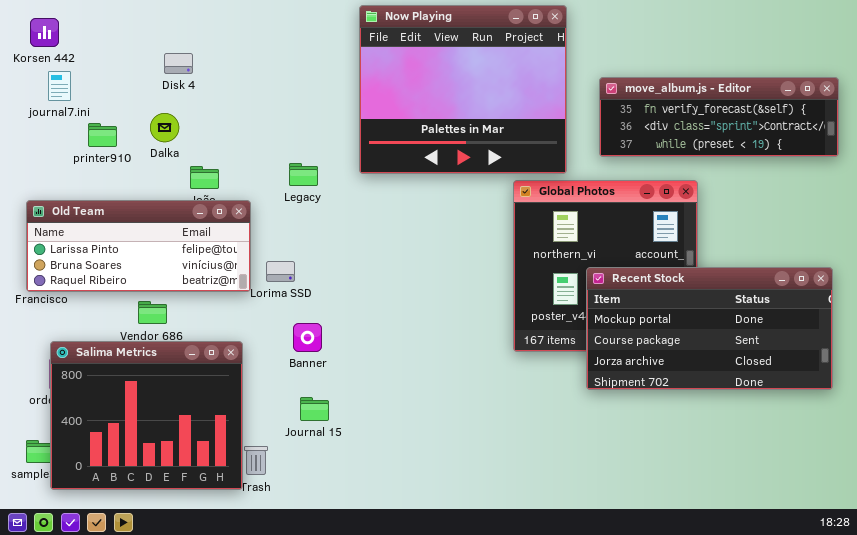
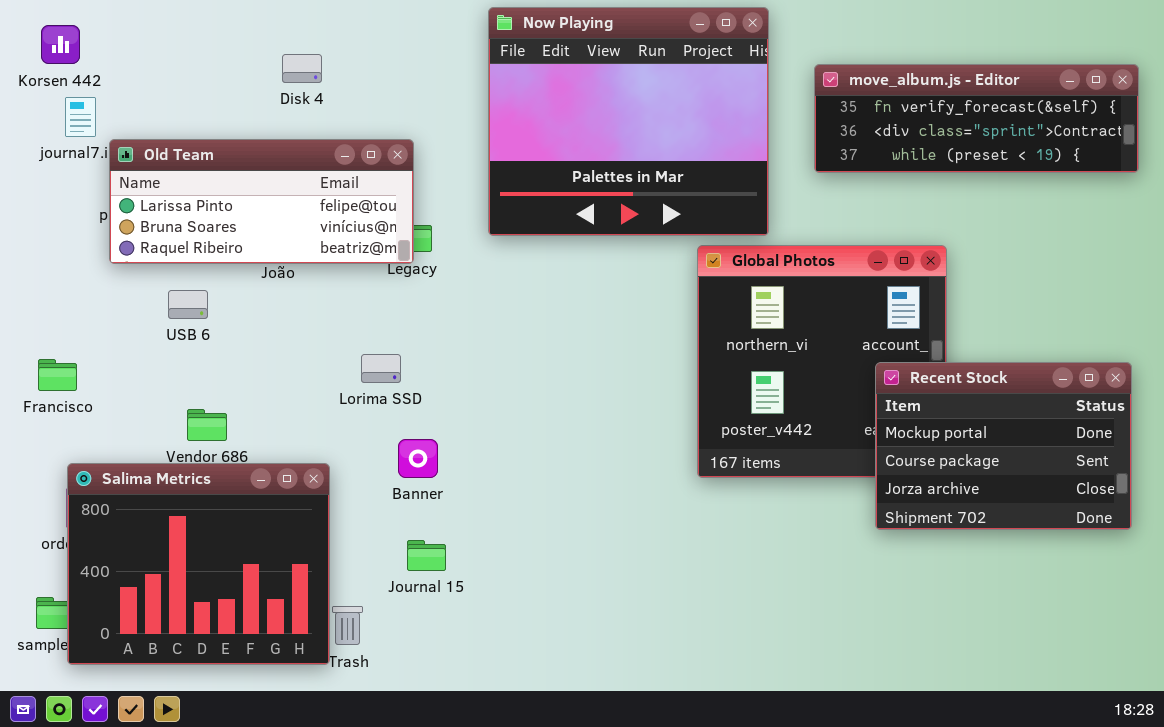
Disk 4: [164,53,193,74] -> [282,54,322,83], moved
move_album.js - Editor: [599,77,839,157] -> [814,64,1139,173], moved
Old Team: [26,200,251,292] -> [109,139,414,264], moved
Recent Stock: [586,267,833,390] -> [875,362,1132,530], resized

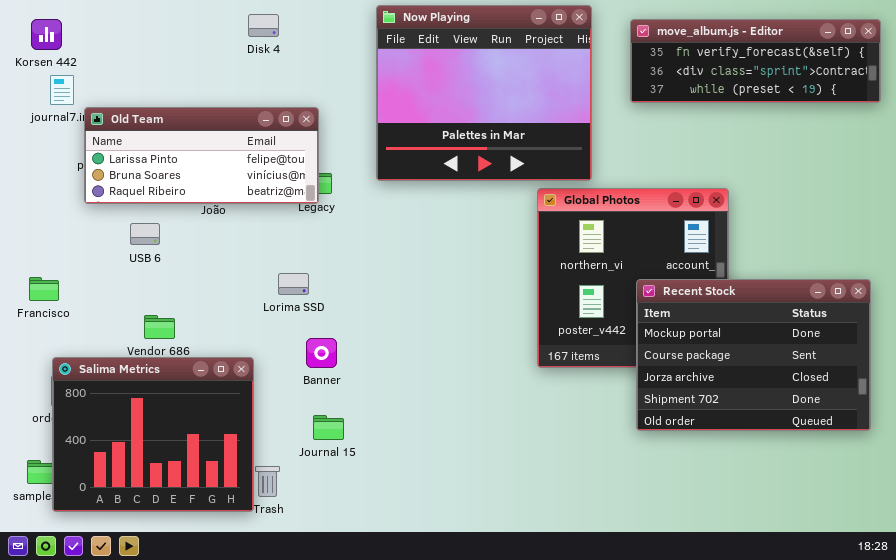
Disk 4: [282,54,322,83] -> [248,14,279,37], moved
move_album.js - Editor: [814,64,1139,173] -> [630,19,881,103], moved
Recent Stock: [875,362,1132,530] -> [636,279,871,431], resized

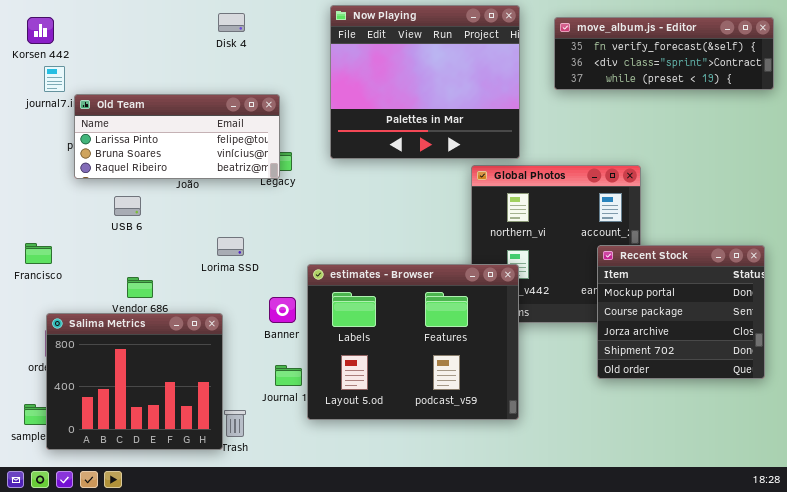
Lorima SSD: [278,273,309,295] -> [217,237,244,256], moved
Recent Stock: [636,279,871,431] -> [597,245,765,379], resized
estimates - Browser: none -> [307,264,519,420], opened

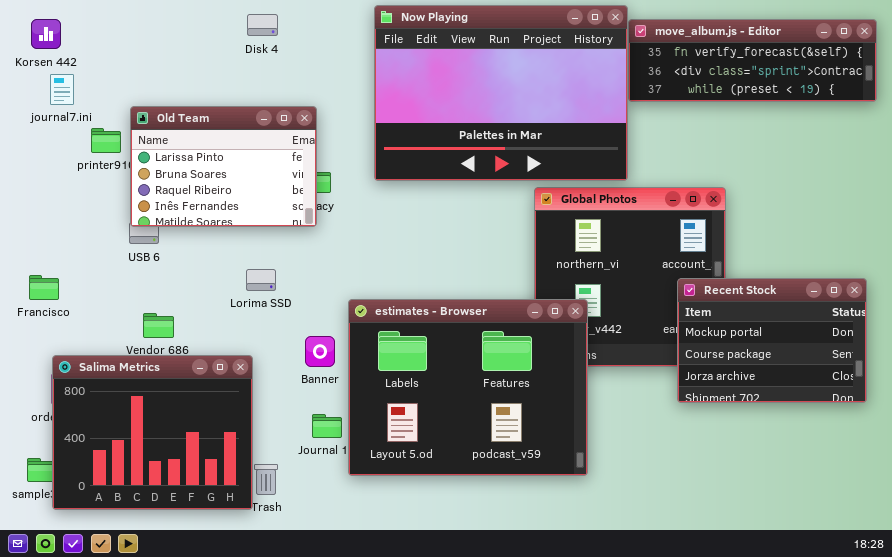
Now Playing: [330,5,520,159] -> [374,5,628,181], resized
Old Team: [74,94,280,179] -> [130,106,317,227], resized
Recent Stock: [597,245,765,379] -> [677,278,867,403], resized

